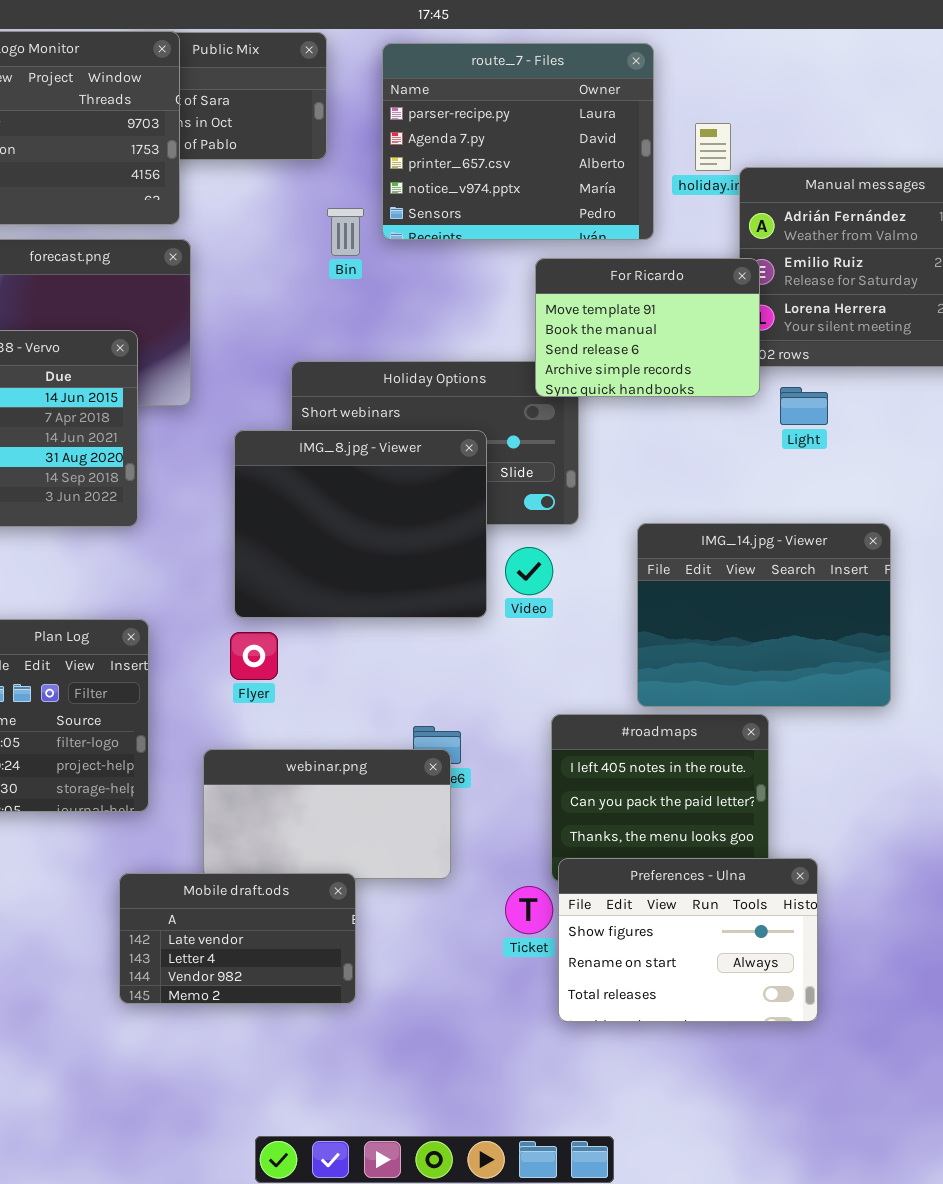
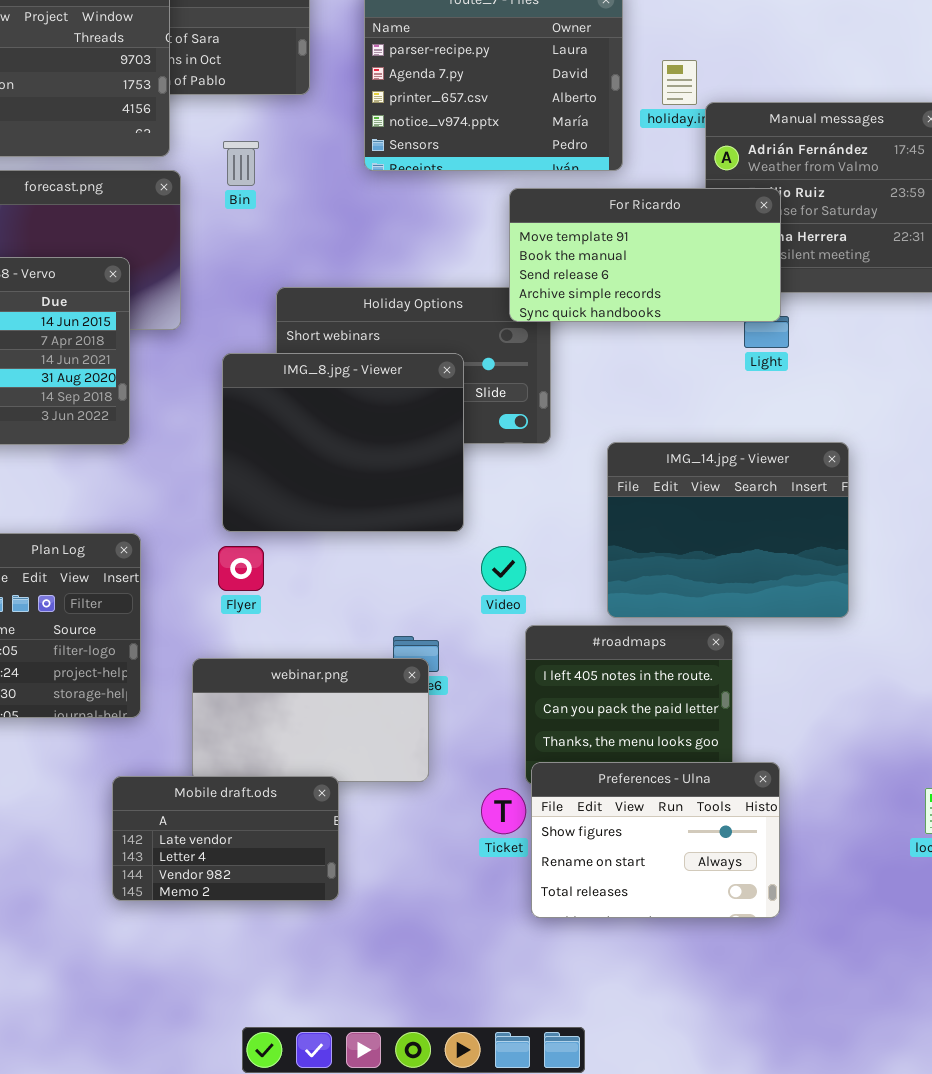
Bin: [327,208,364,256] -> [223,141,259,186], moved
For Ricardo: [535,258,760,397] -> [509,188,781,322], resized
Video: [505,547,553,595] -> [481,546,526,591], moved

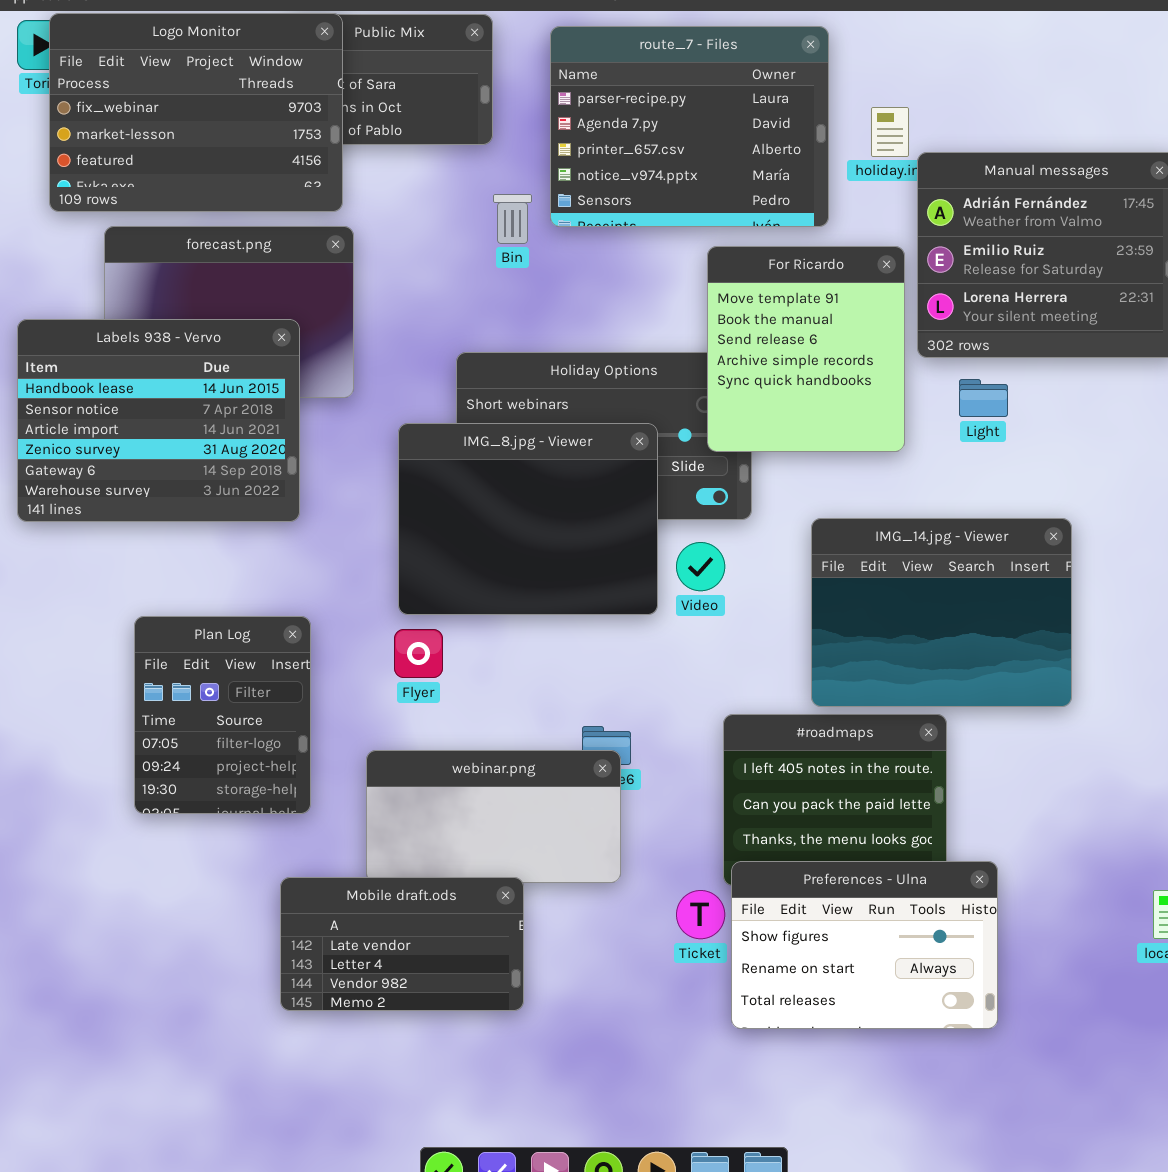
Bin: [223,141,259,186] -> [493,194,532,244], moved
For Ricardo: [509,188,781,322] -> [707,246,905,452], resized
Video: [481,546,526,591] -> [676,542,725,591], moved

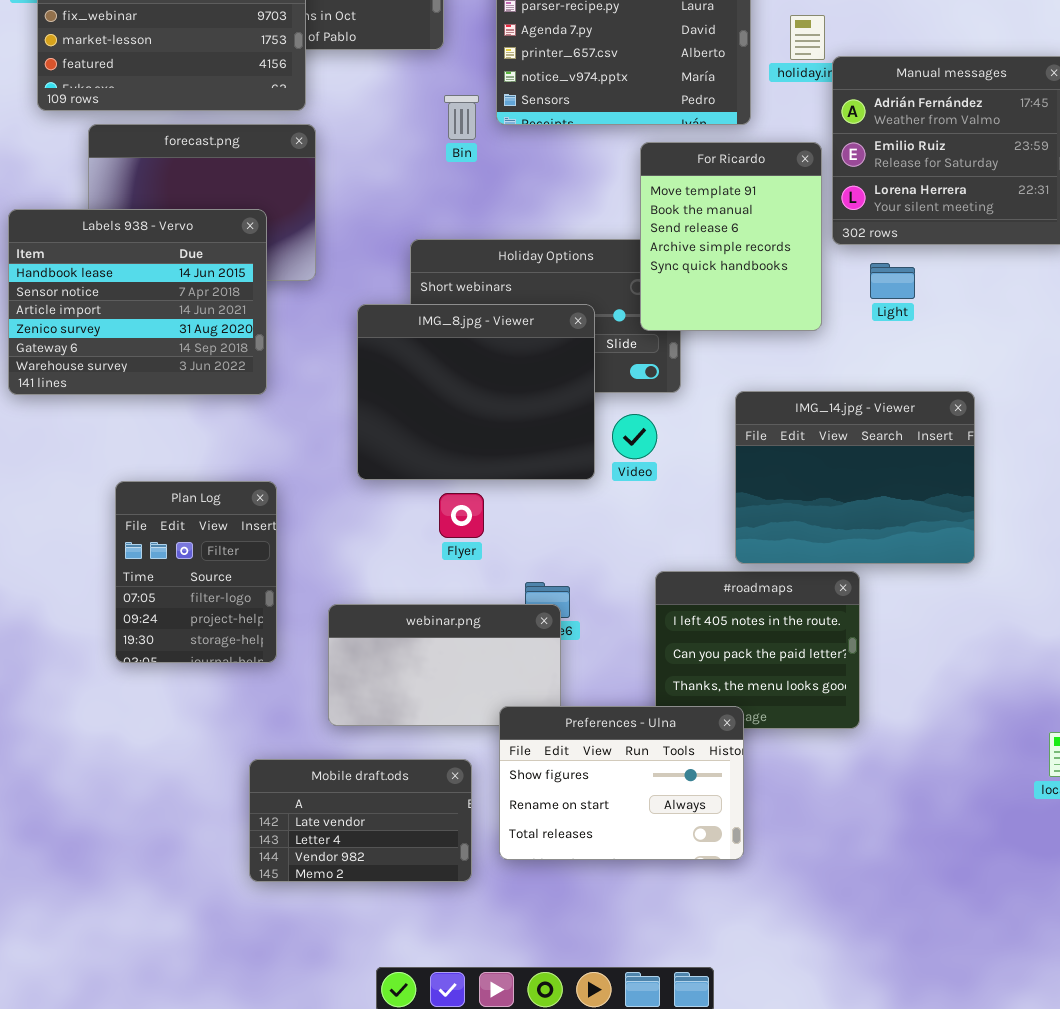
Flyer: [394,629,443,678] -> [439,493,484,538], moved
Preferences - Ulna: [731,861,998,1029] -> [499,706,744,860], moved
Mobile draft.ods: [280,877,524,1011] -> [249,759,472,882], moved

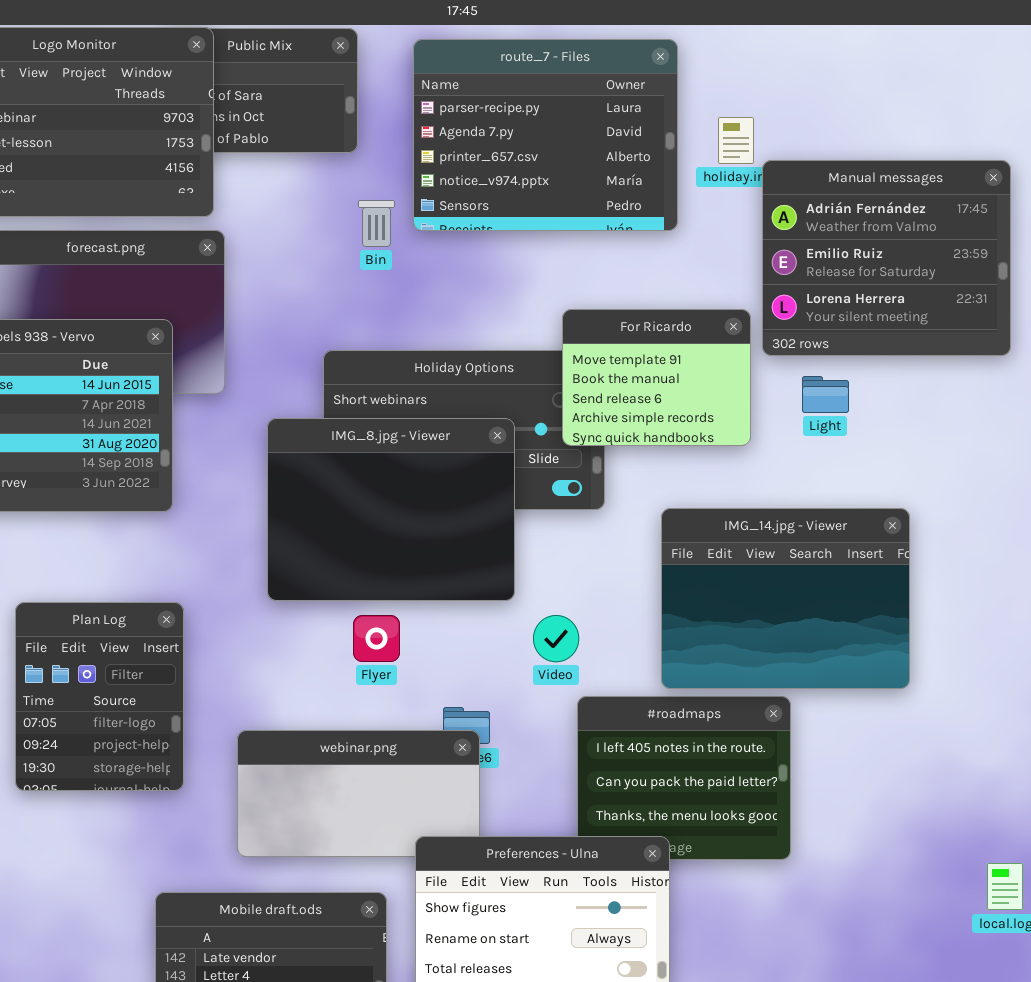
For Ricardo: [640,142,822,331] -> [562,309,751,446], resized
Video: [612,414,657,459] -> [533,615,579,662], moved

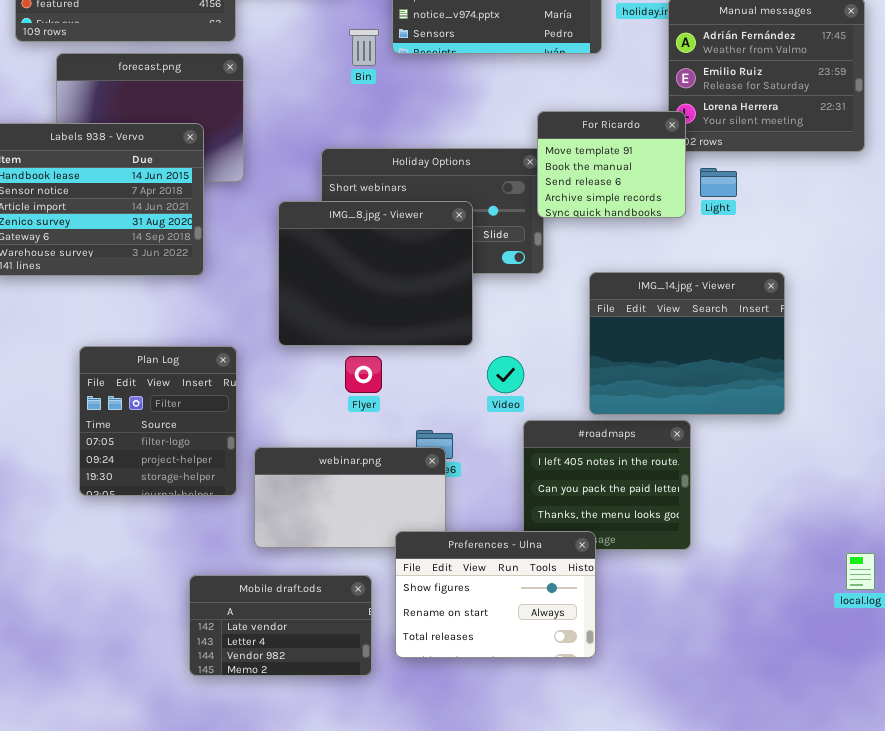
For Ricardo: [562,309,751,446] -> [537,111,686,218], moved
Plan Log: [15,602,184,791] -> [79,346,237,496], resized

